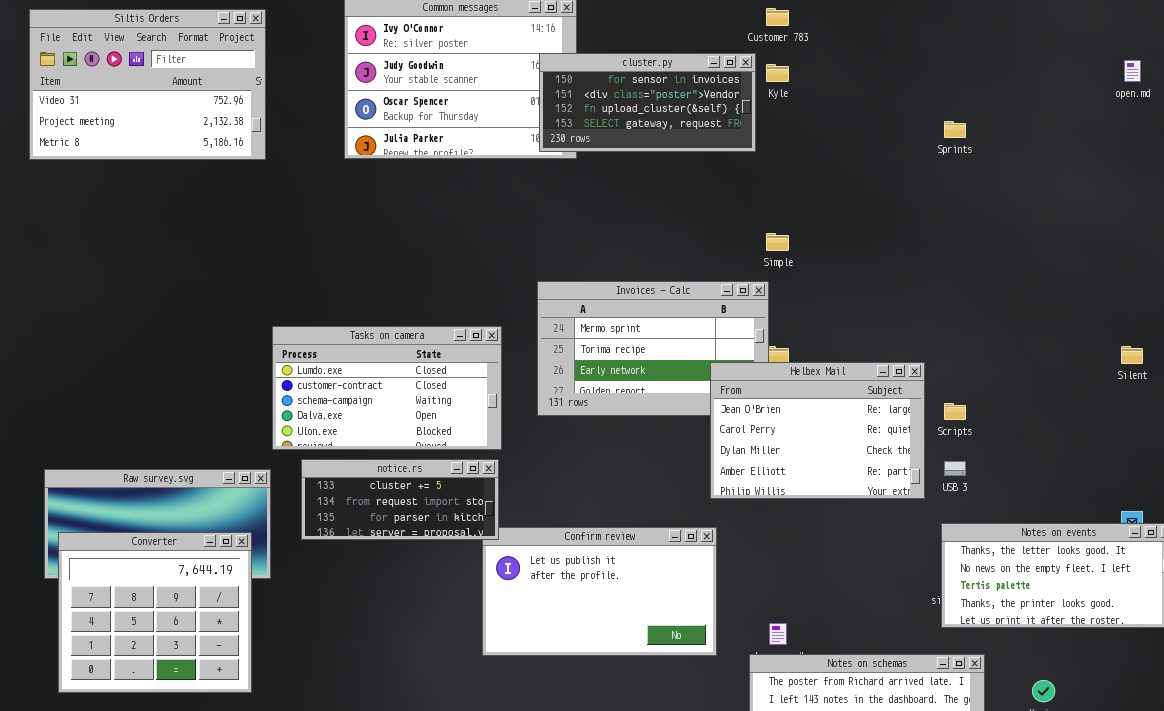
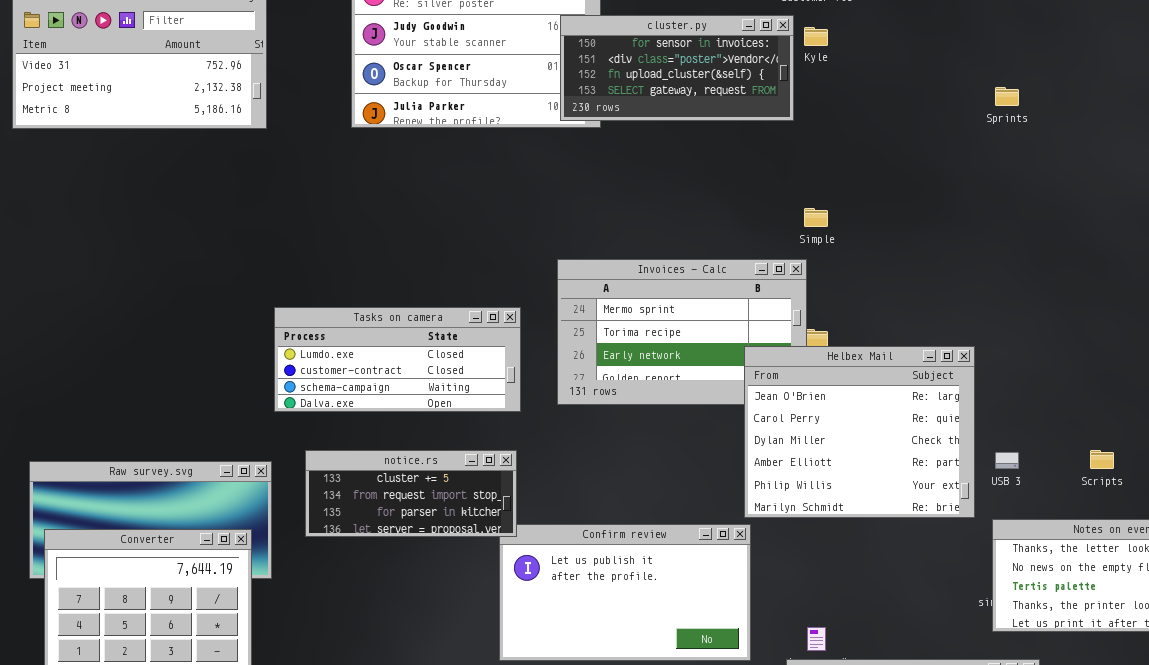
Tasks on camera: [272,326,502,450] -> [274,307,521,412], resized
Helbex Mail: [710,362,925,499] -> [744,346,975,518], resized
Scripts: [944,403,966,420] -> [1090,450,1114,469], moved

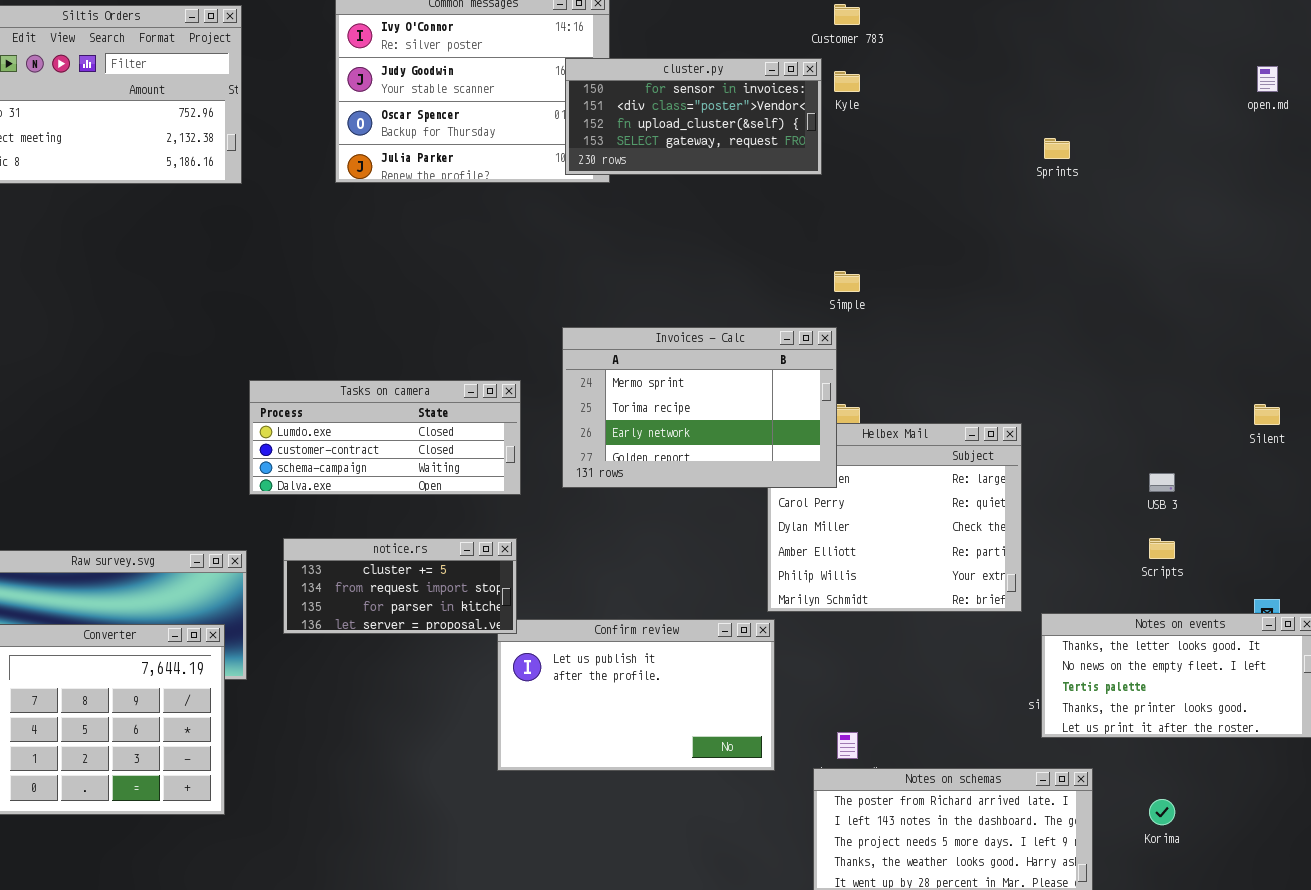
Invoices - Calc: [557,259,807,405] -> [562,327,837,488], raised
USB 3: [995,452,1019,469] -> [1149,473,1175,492], moved

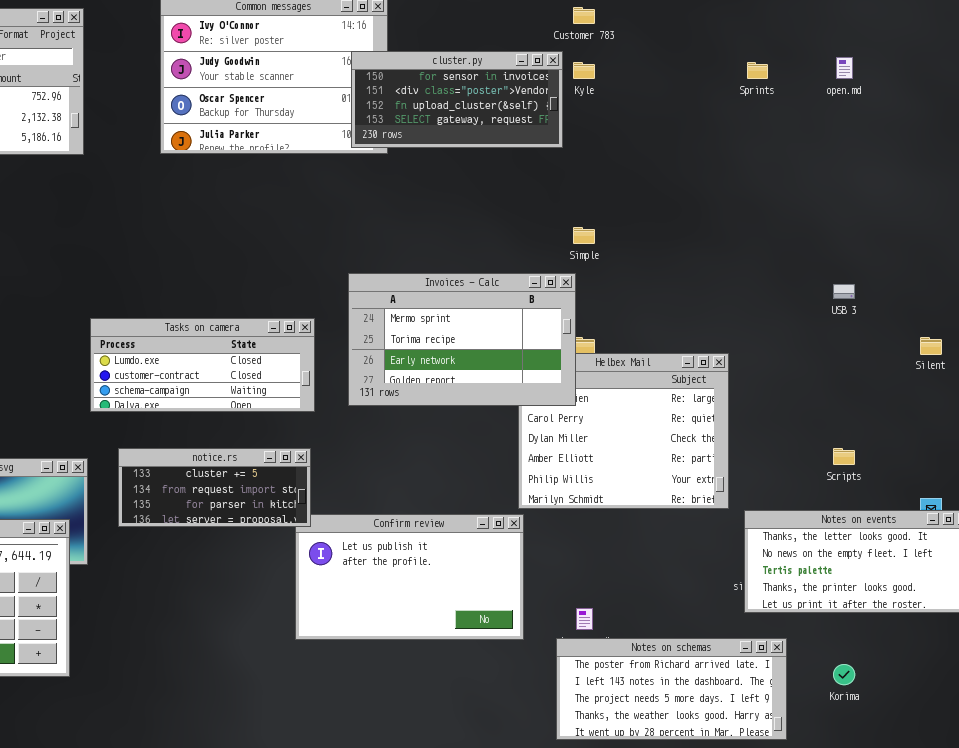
open.md: [1257,66,1278,92] -> [836,57,853,79], moved
Sprints: [1044,138,1070,159] -> [747,62,768,79], moved
USB 3: [1149,473,1175,492] -> [833,284,855,299], moved

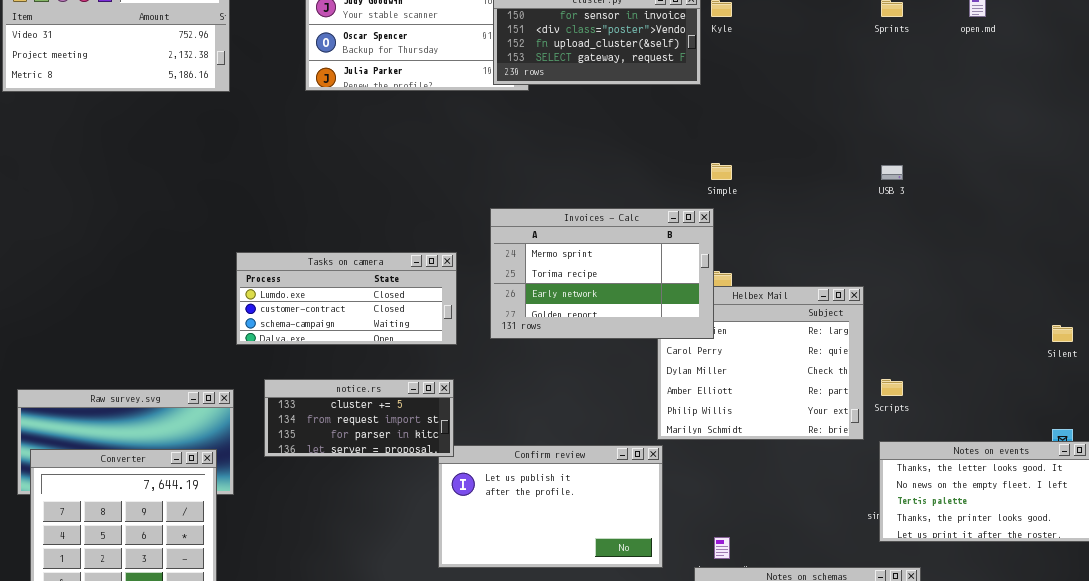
USB 3: [833,284,855,299] -> [881,165,903,180], moved
Silent: [920,337,942,355] -> [1052,325,1073,342], moved
Scripts: [833,448,855,465] -> [881,379,903,396], moved

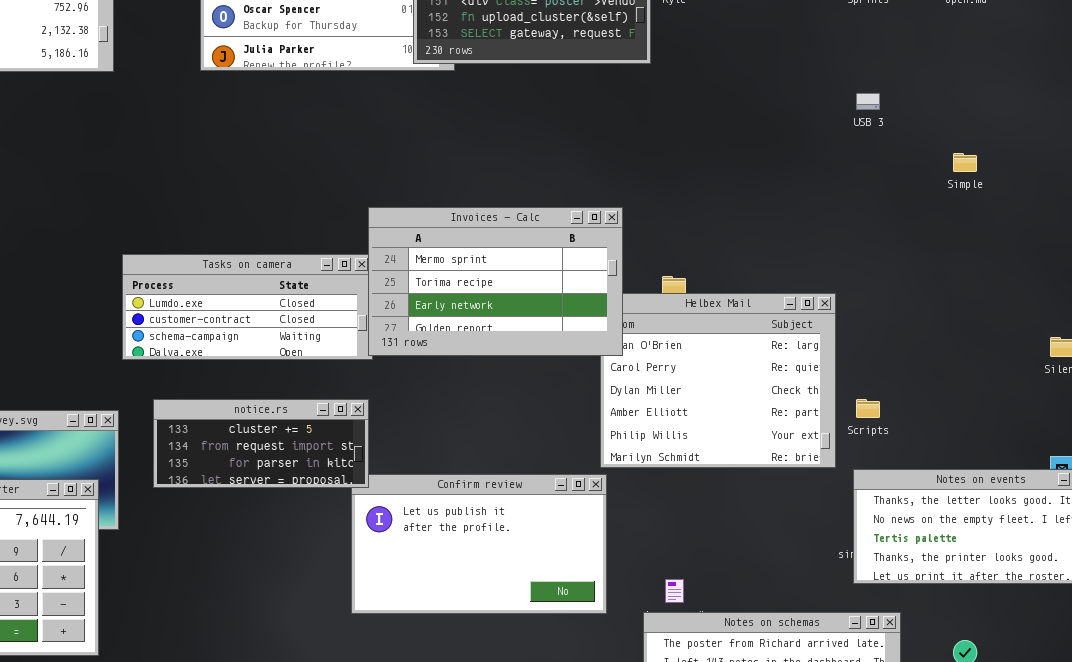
Simple: [711,163,732,180] -> [953,153,977,172], moved
USB 3: [881,165,903,180] -> [856,93,880,110], moved
Invoices - Calc: [490,208,714,339] -> [368,207,623,356], moved

